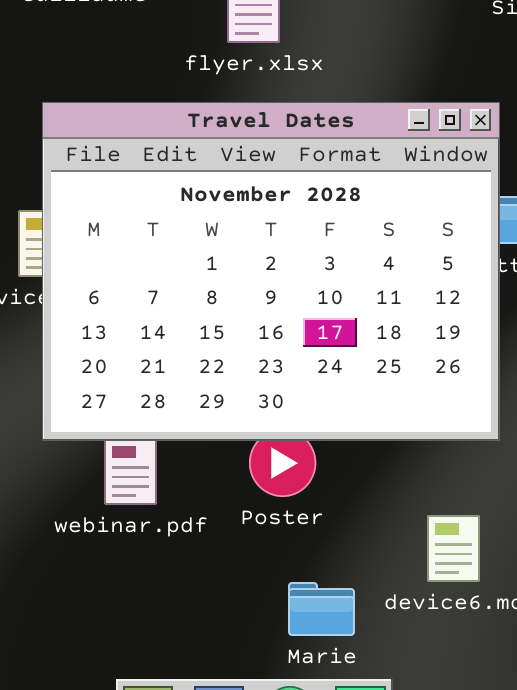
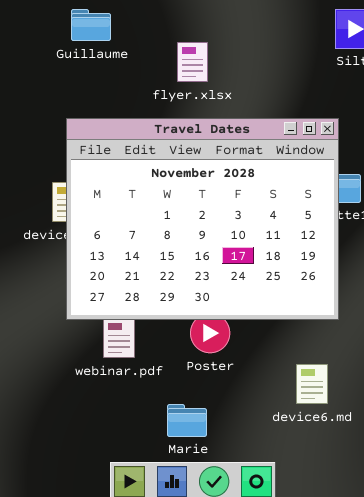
Marie: [288,582,355,636] -> [167,404,207,437], moved

